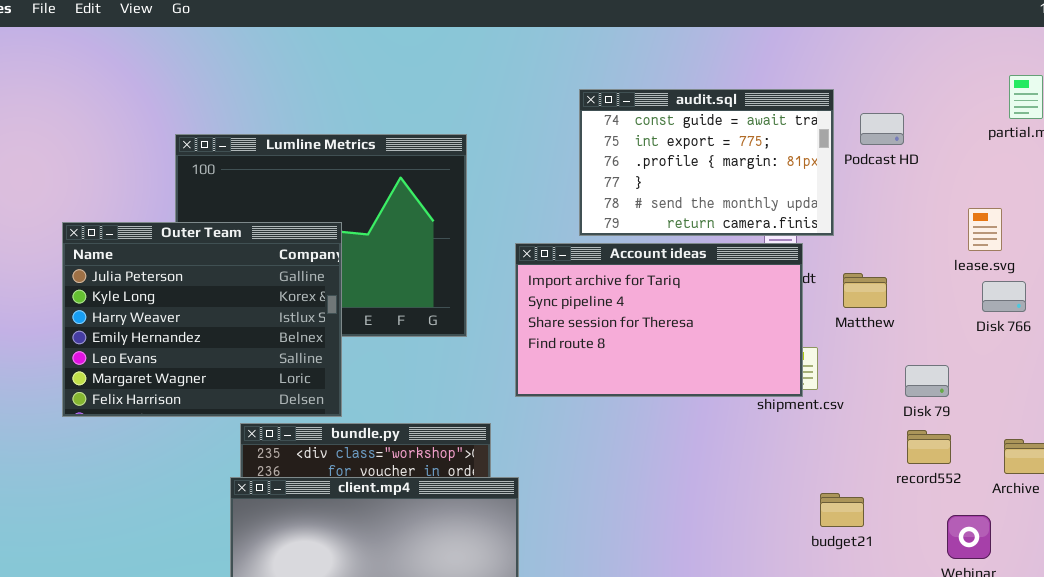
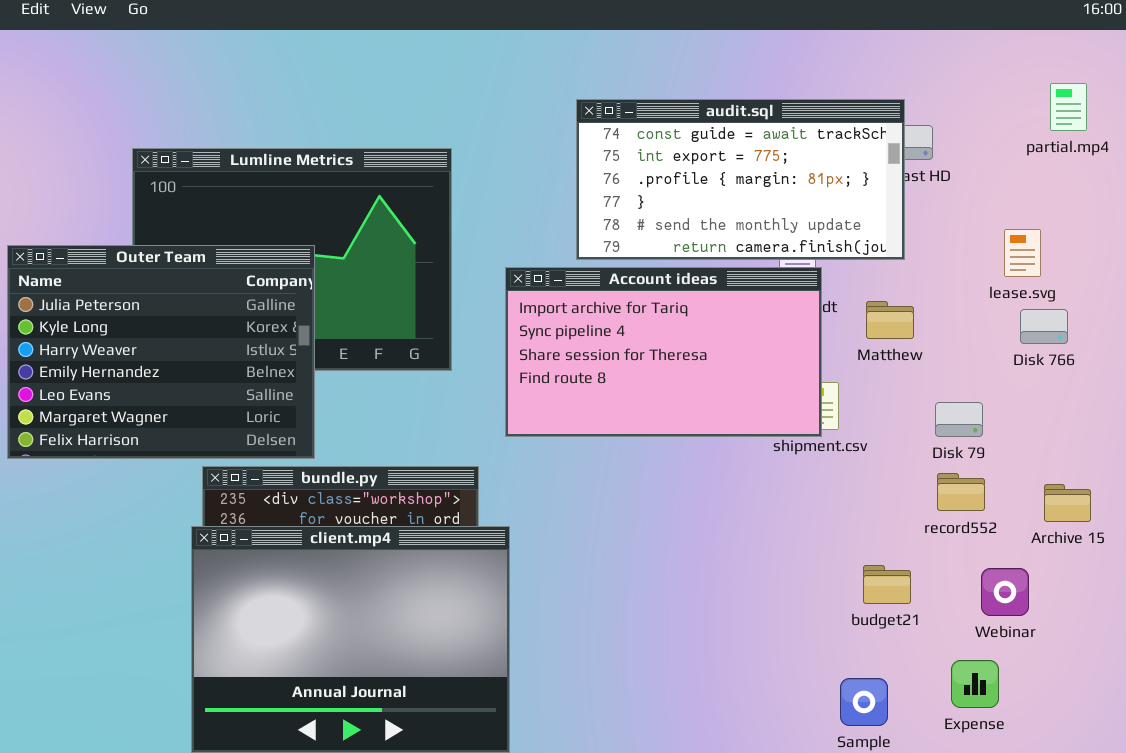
audit.sql: [579,89,834,236] -> [576,99,905,260], resized
budget21: [820,493,864,527] -> [863,565,911,604], moved

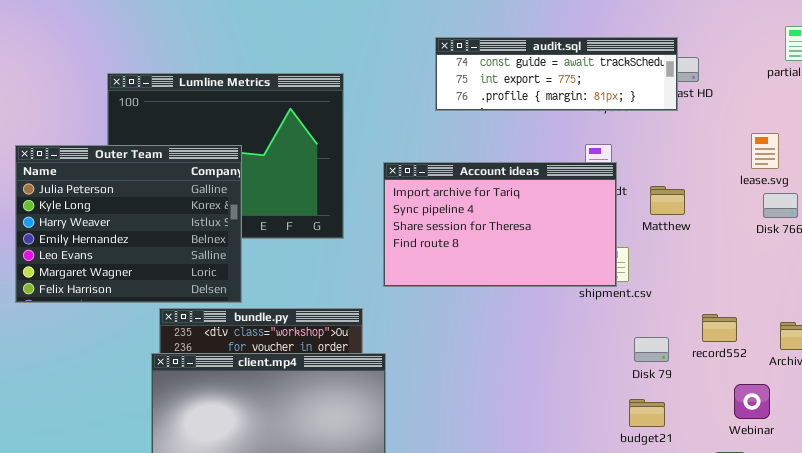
audit.sql: [576,99,905,260] -> [435,37,678,111], resized
Disk 79: [935,402,983,437] -> [634,337,669,362], moved
budget21: [863,565,911,604] -> [629,399,665,427], moved

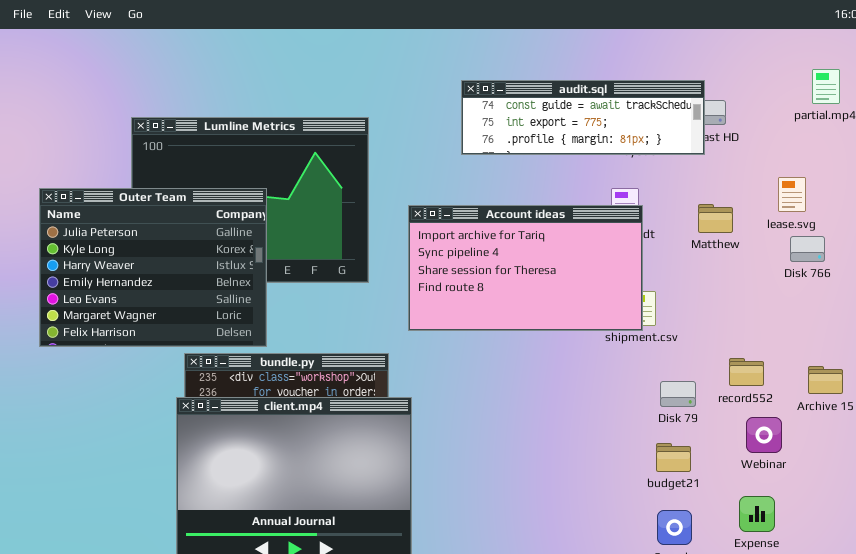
Matthew: [650,186,685,215] -> [698,204,733,233], moved
Webinar: [734,384,770,419] -> [746,417,782,453], moved

